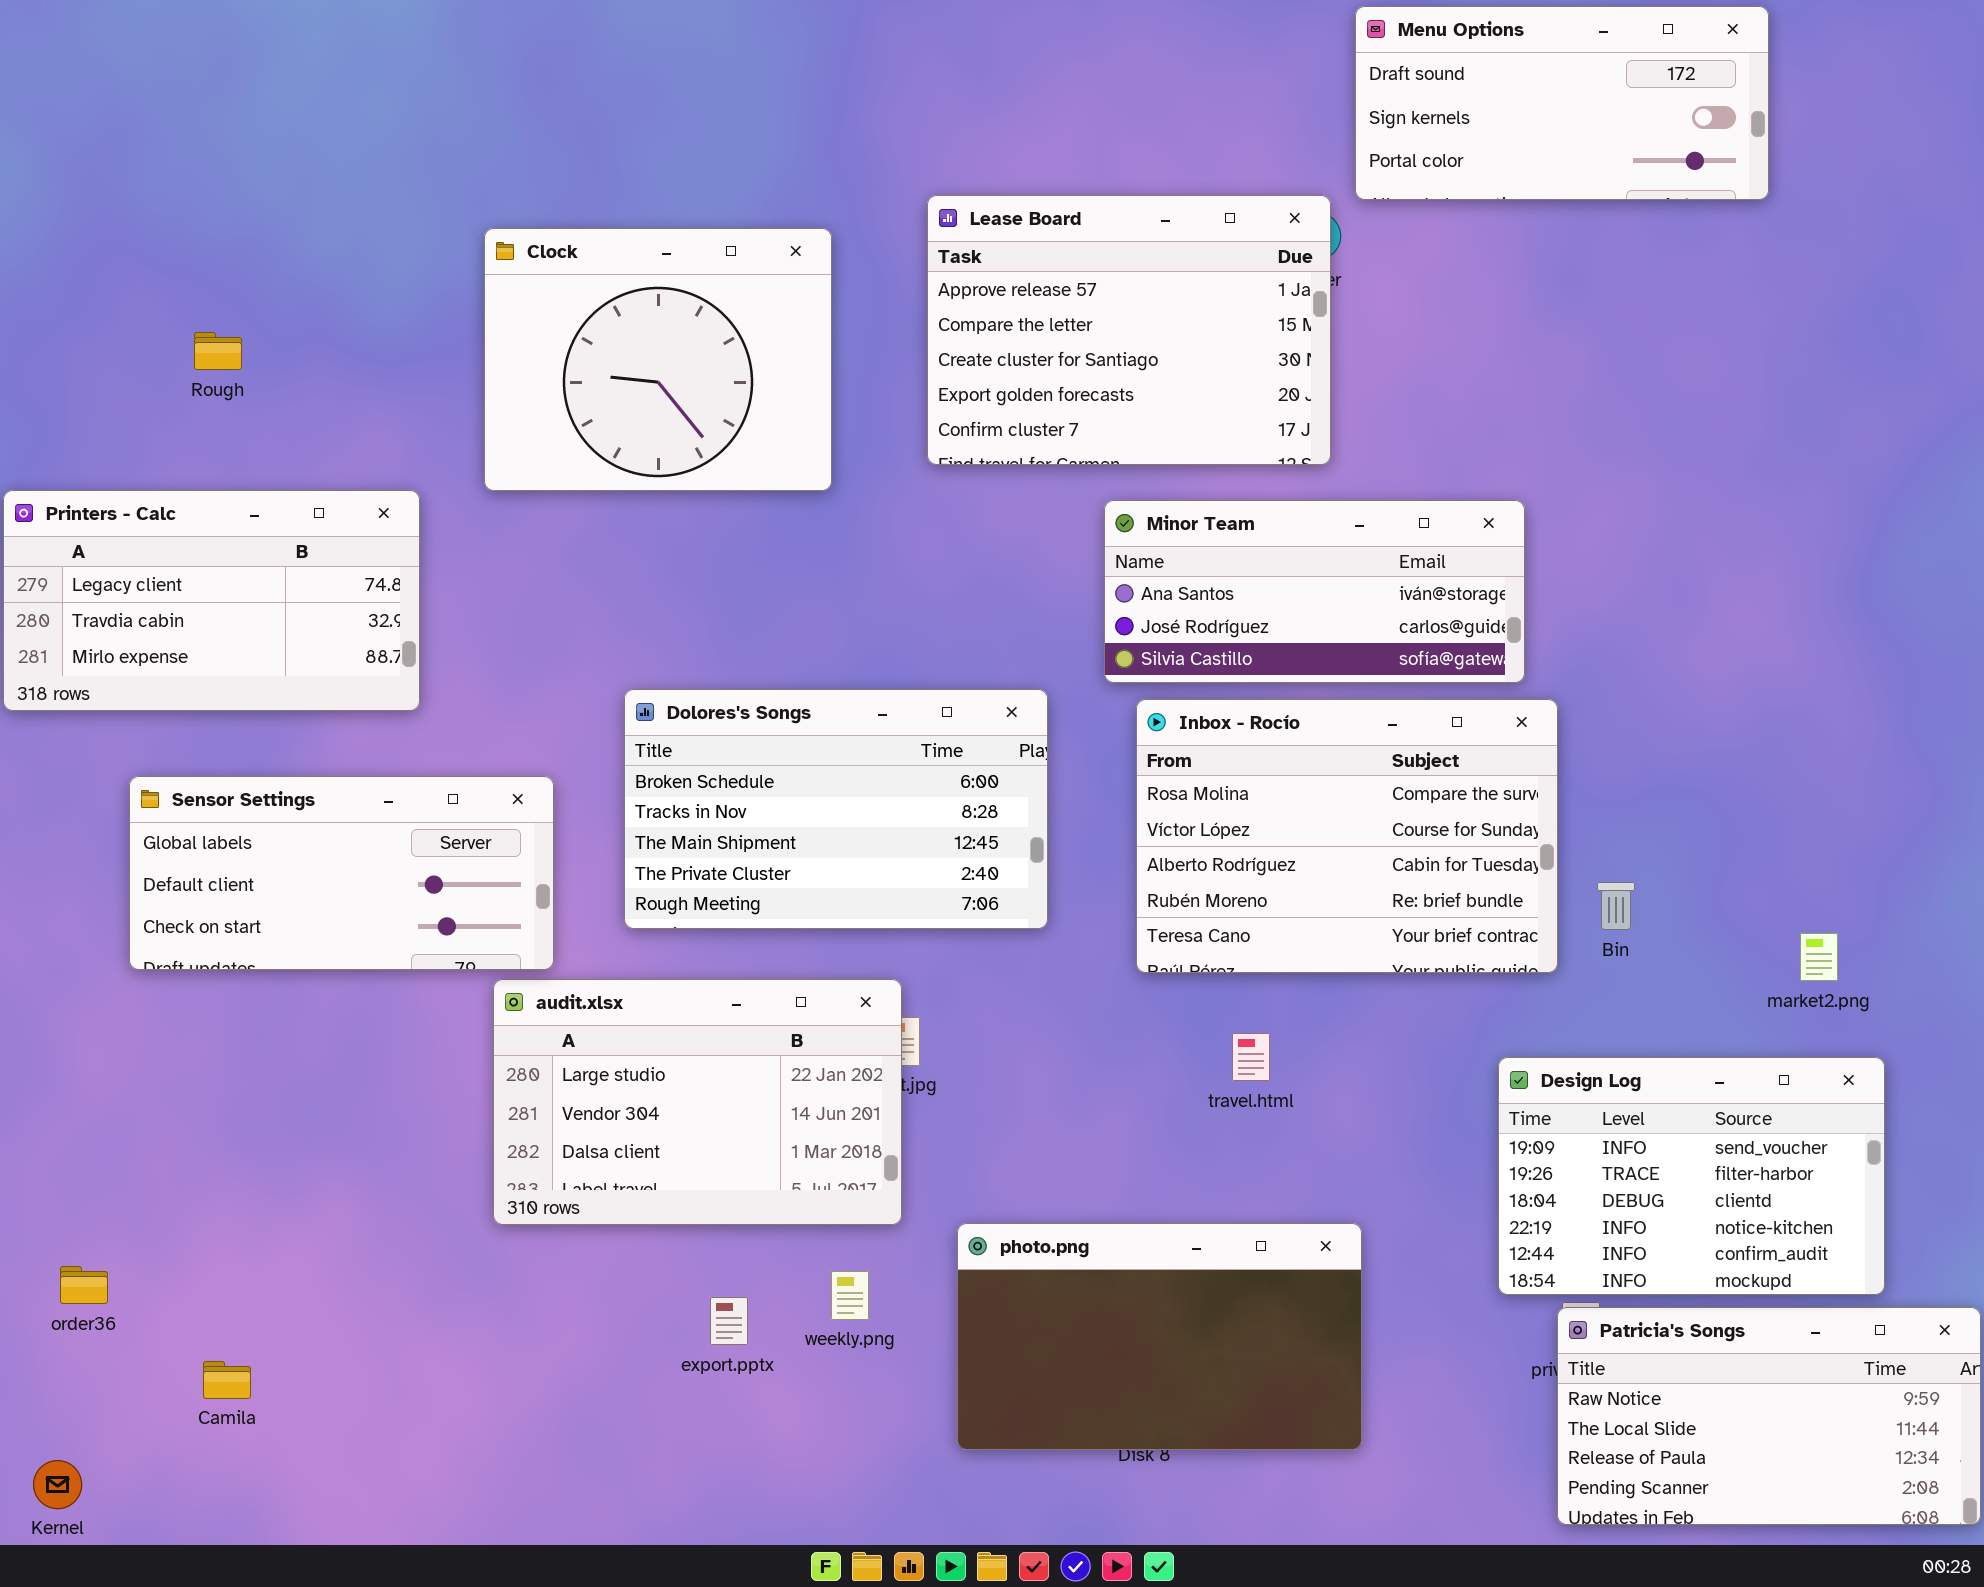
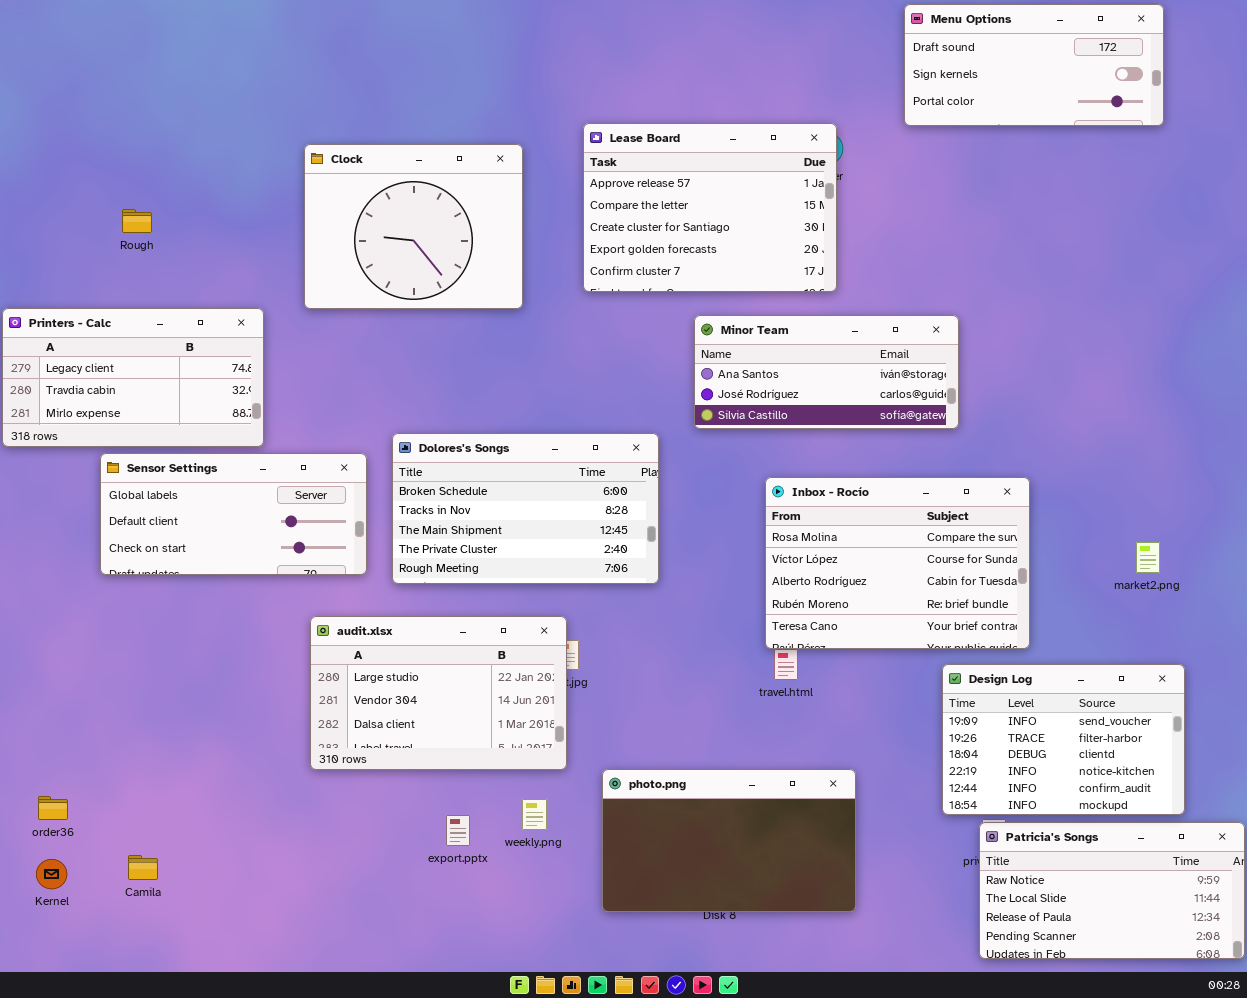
Menu Options: [1355,6,1769,200] -> [904,4,1164,126], moved
Inbox - Rocío: [1136,699,1558,973] -> [765,477,1030,649], moved
Sensor Settings: [129,776,554,970] -> [100,453,367,575], moved
market2.png: [1800,933,1838,981] -> [1136,542,1160,573], moved
Kernel: [33,1460,82,1509] -> [36,859,67,889], moved

